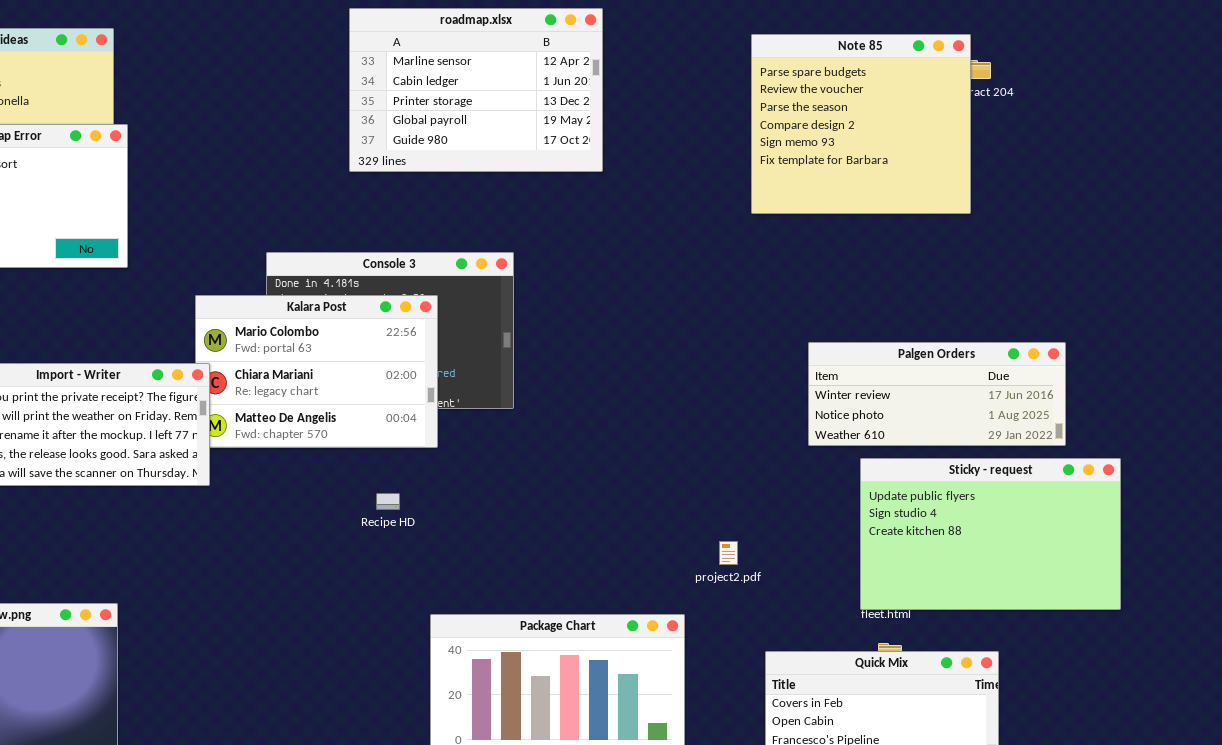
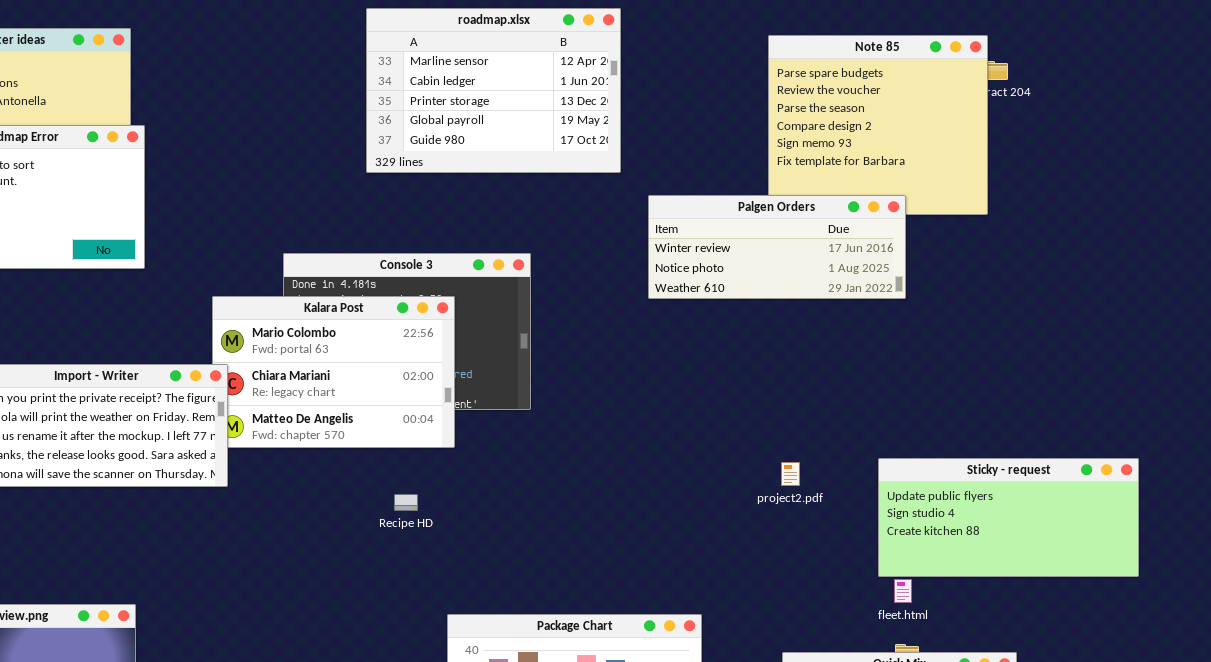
Palgen Orders: [808,342,1066,446] -> [648,195,906,299], moved
Sticky - request: [860,458,1121,610] -> [878,458,1139,577], resized
project2.pdf: [719,541,738,565] -> [781,462,800,486], moved

